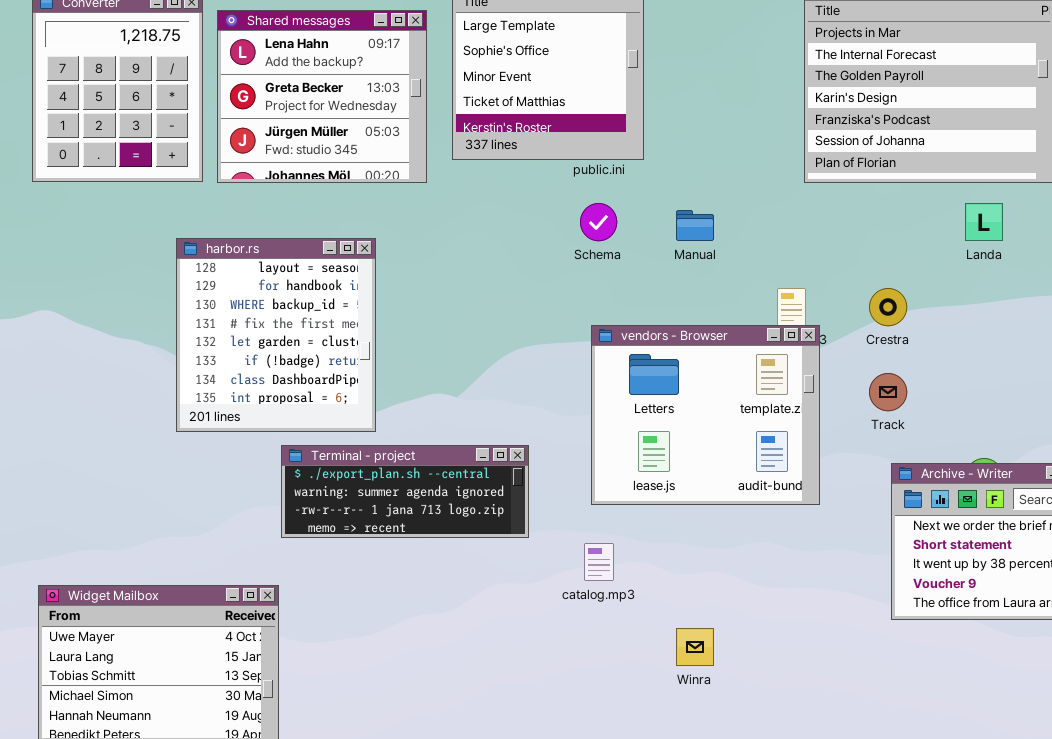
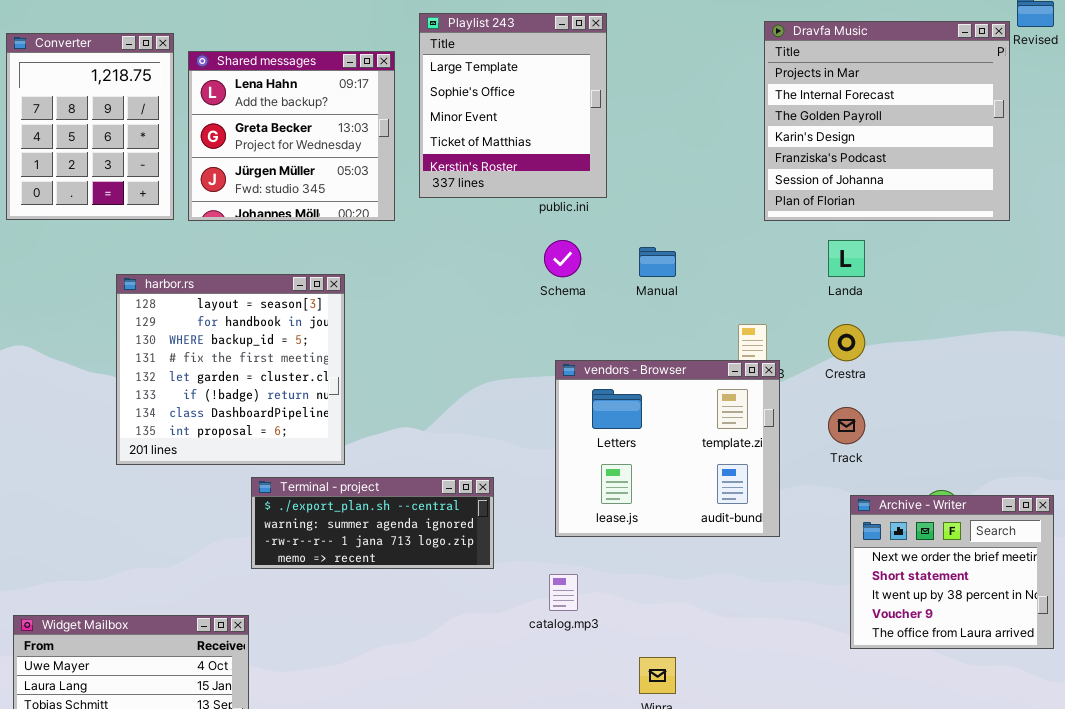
Landa: [965,203,1003,241] -> [828,240,865,277], moved
harbor.rs: [176,238,376,432] -> [116,274,345,465], resized

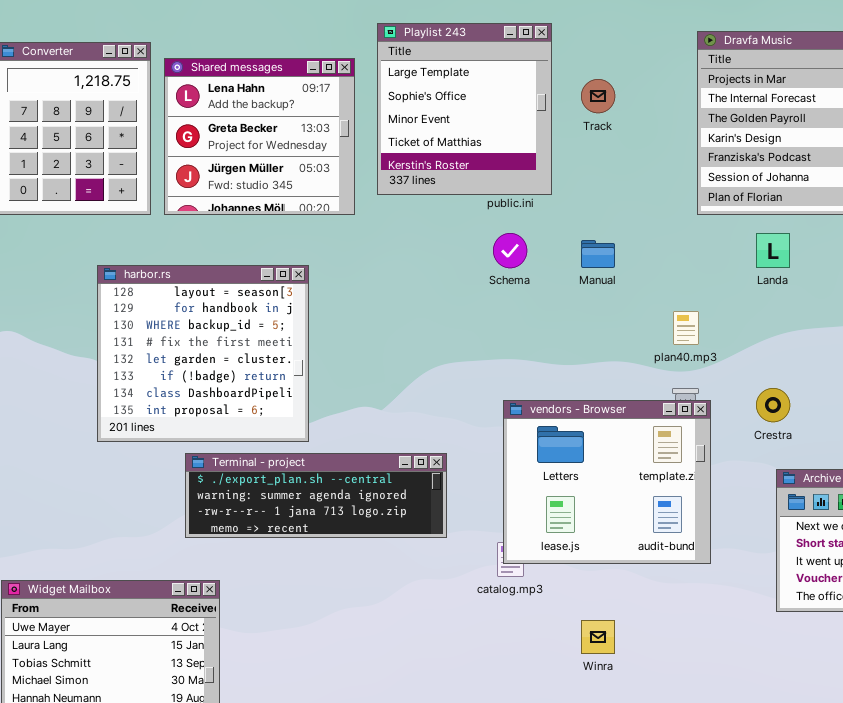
Crestra: [828,324,865,361] -> [756,388,790,422], moved
vendors - Browser: [555,360,780,537] -> [503,400,711,564], moved
Track: [828,407,865,444] -> [581,79,615,113], moved
Terminal - project: [251,477,494,569] -> [185,453,447,538], resized

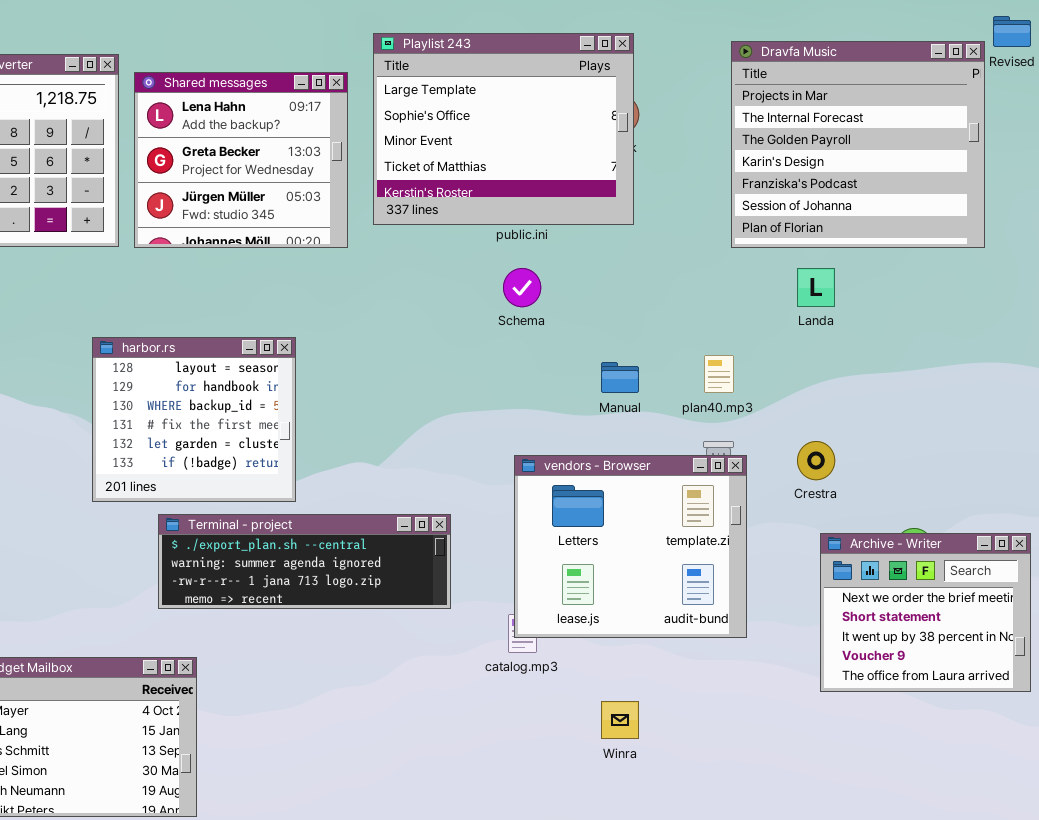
Playlist 243: [377,23,552,195] -> [373,33,634,225], resized
Manual: [581,240,615,268] -> [601,362,639,393], moved
harbor.rs: [97,265,309,442] -> [92,337,296,502], resized

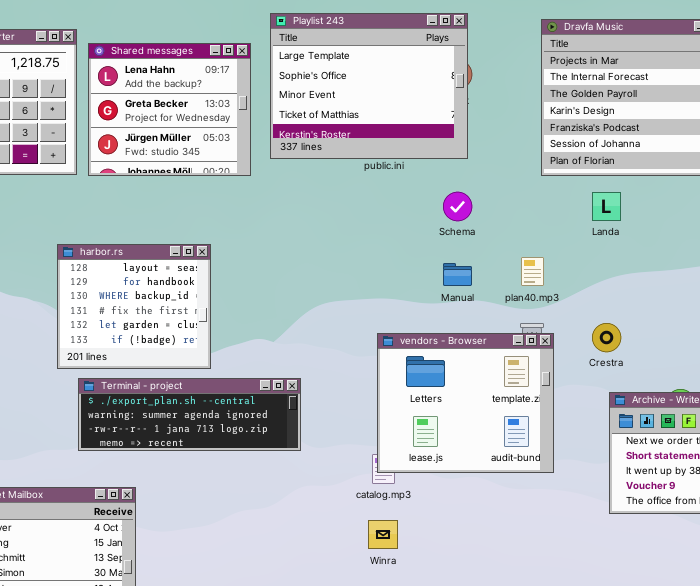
Schema: [503,268,541,307] -> [443,192,472,221], moved
Terminal - project: [158,514,451,609] -> [78,378,301,451], moved
Winra: [601,701,639,739] -> [368,520,398,549], moved

